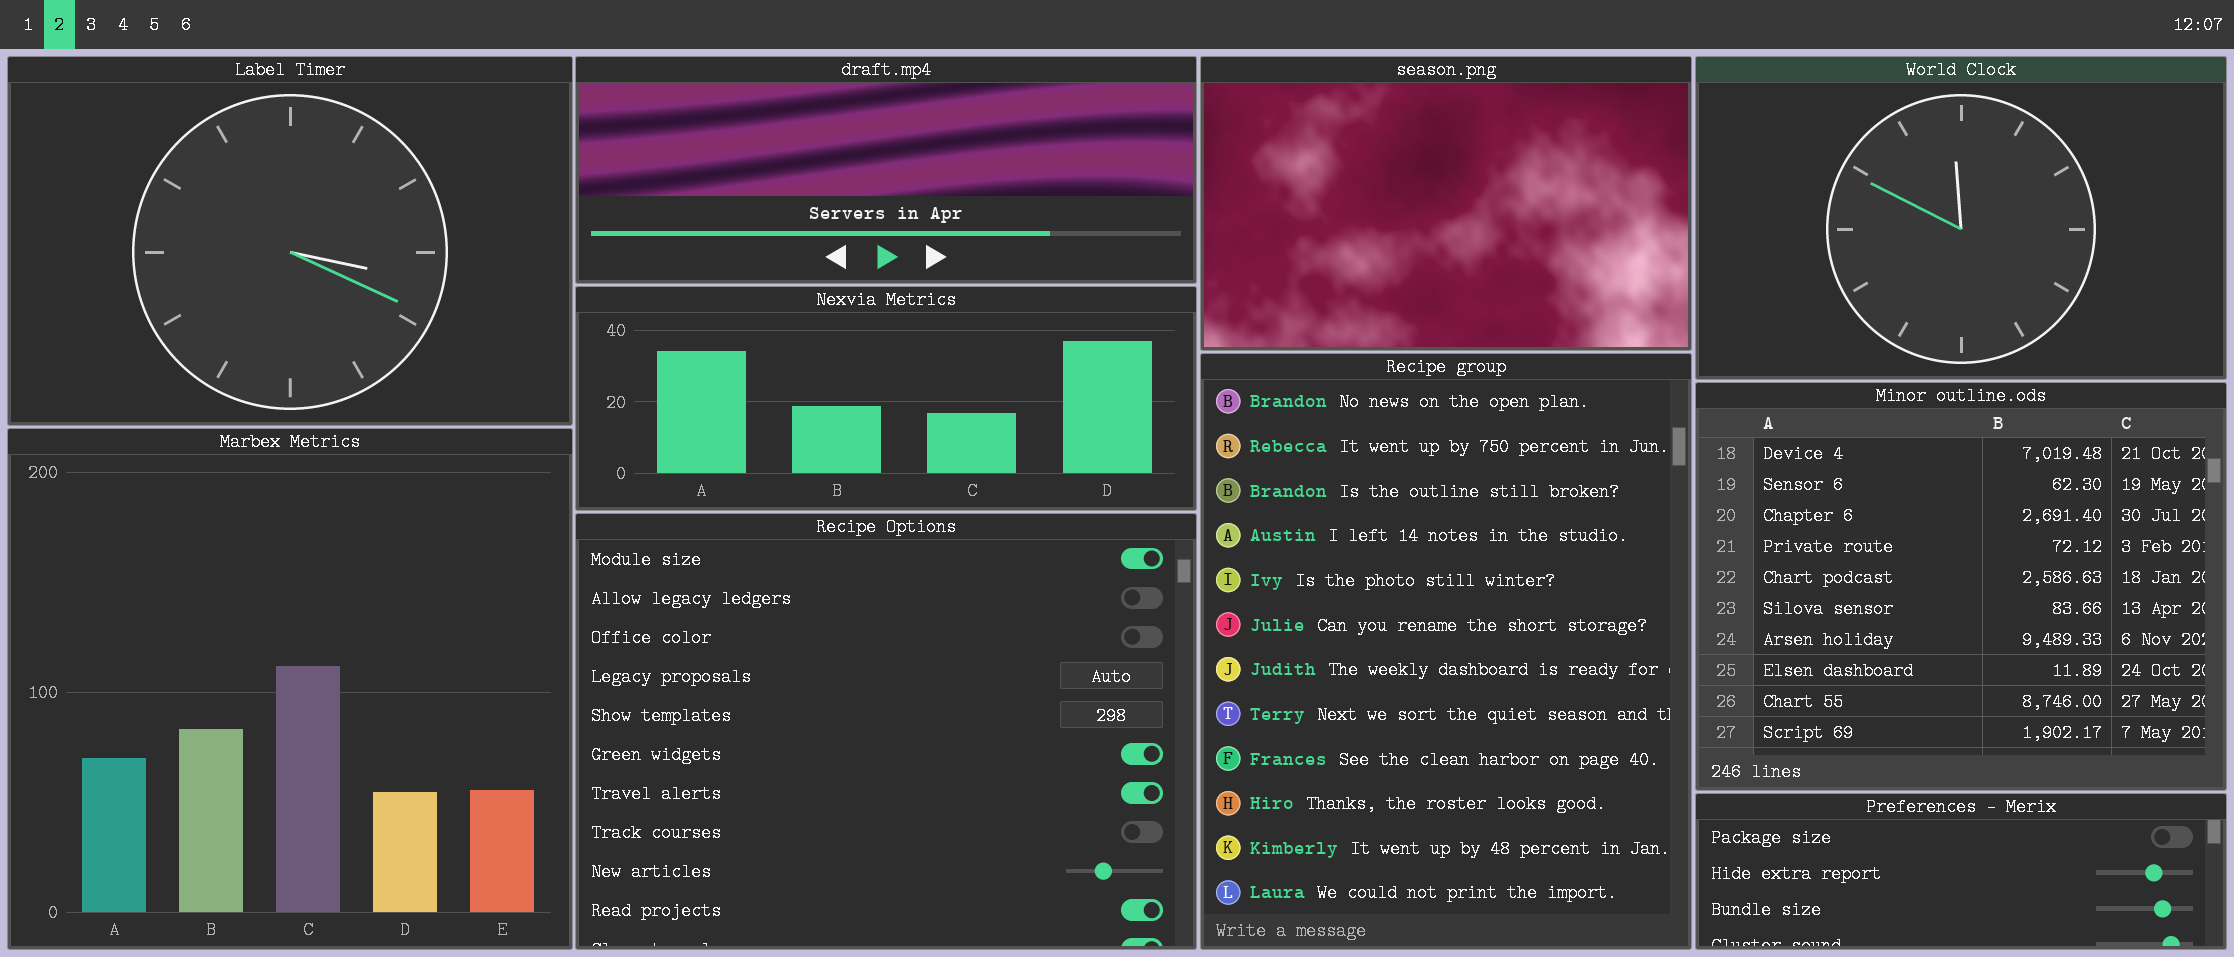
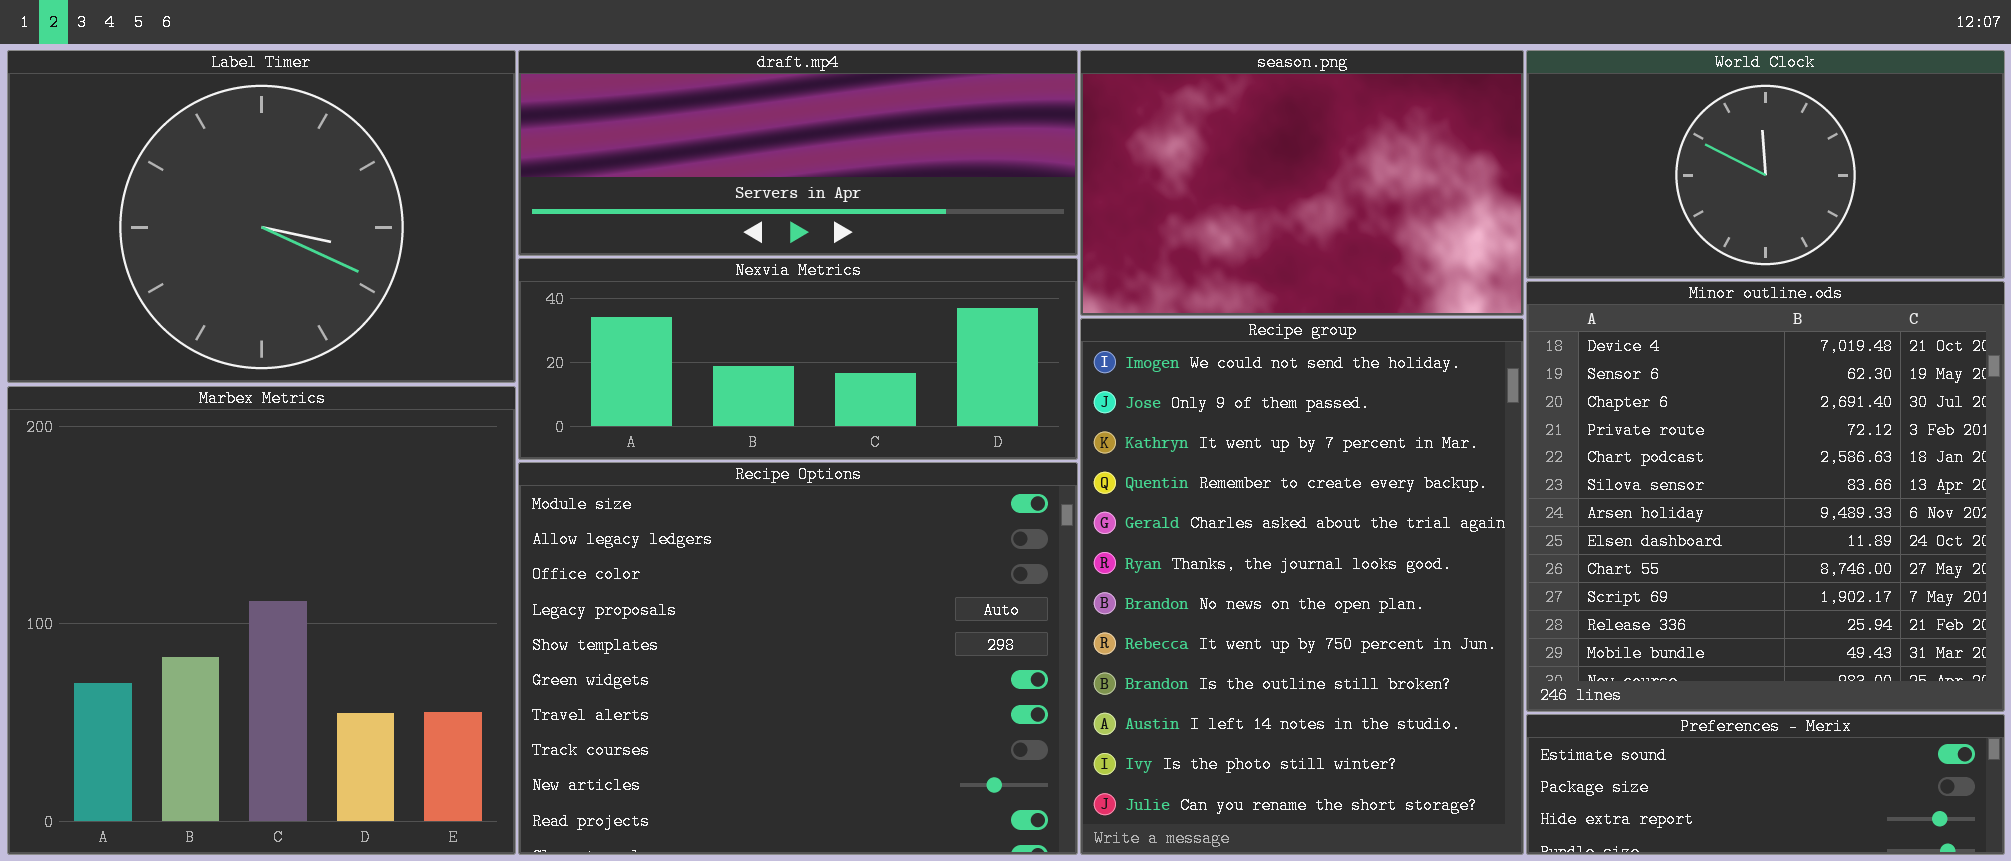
World Clock: [1695,56,2227,380] -> [1526,50,2005,279], resized
Recipe group: [1200,353,1692,950] -> [1080,318,1524,855], scrolled up 6 rows
Minor outline.ods: [1695,382,2227,791] -> [1526,281,2005,712], resized
Preferences - Merix: [1695,793,2227,950] -> [1526,714,2005,855], scrolled up 1 row

